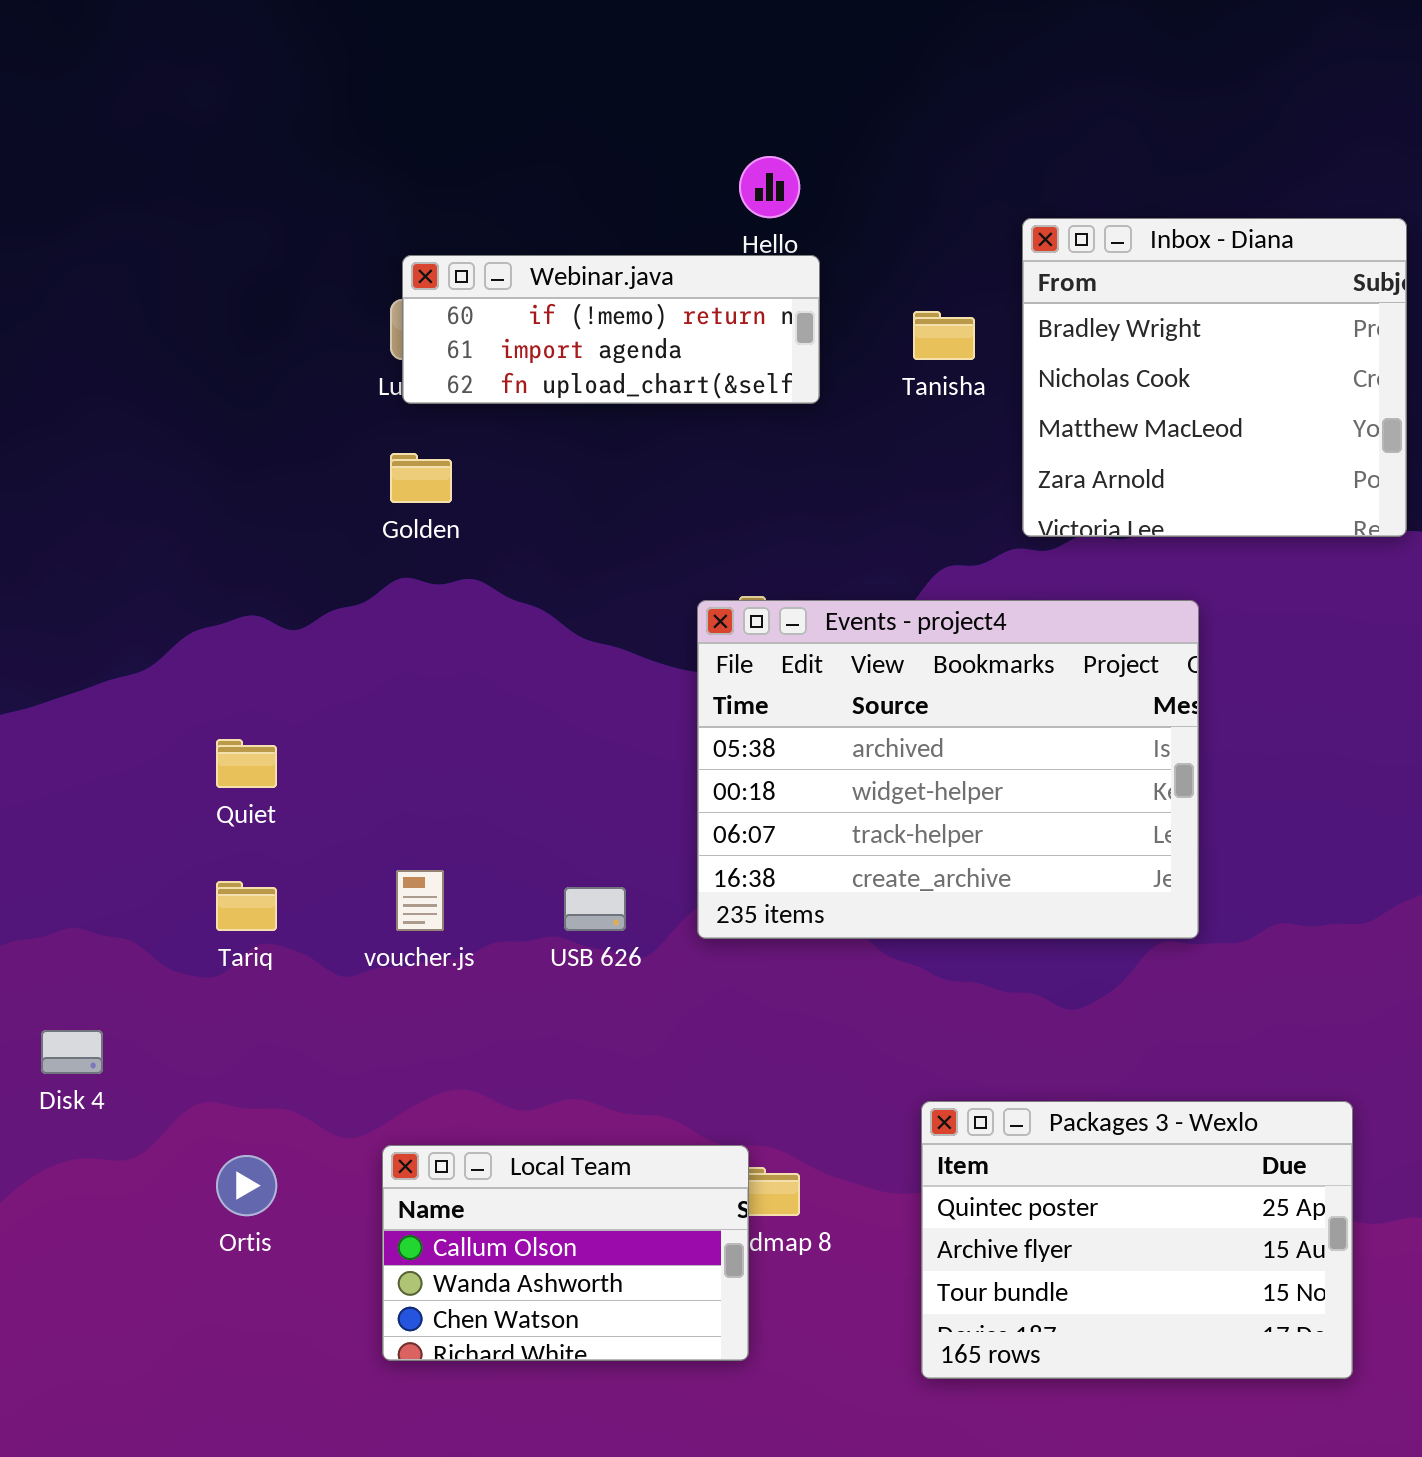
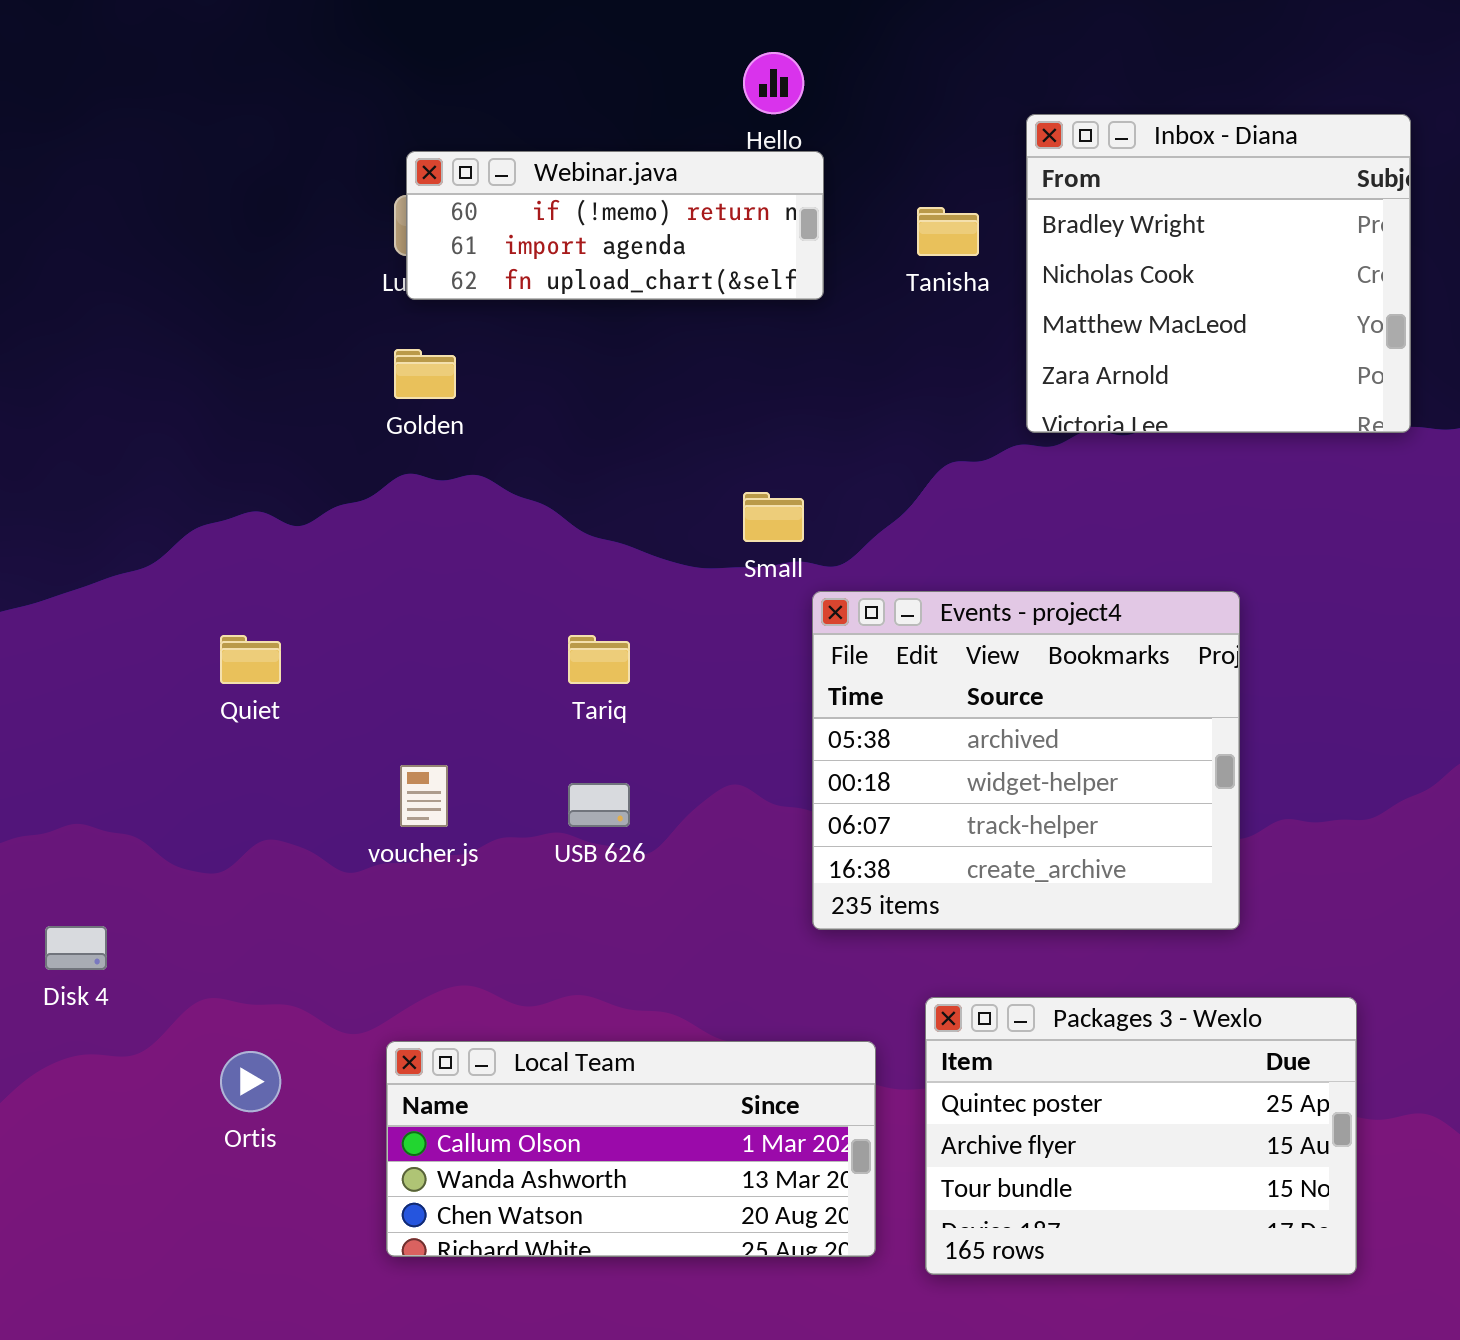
Events - project4: [697,600,1199,939] -> [812,591,1240,930], moved, resized
Tariq: [216,881,277,931] -> [568,635,630,684], moved
Local Team: [382,1145,749,1361] -> [386,1041,876,1257], resized

